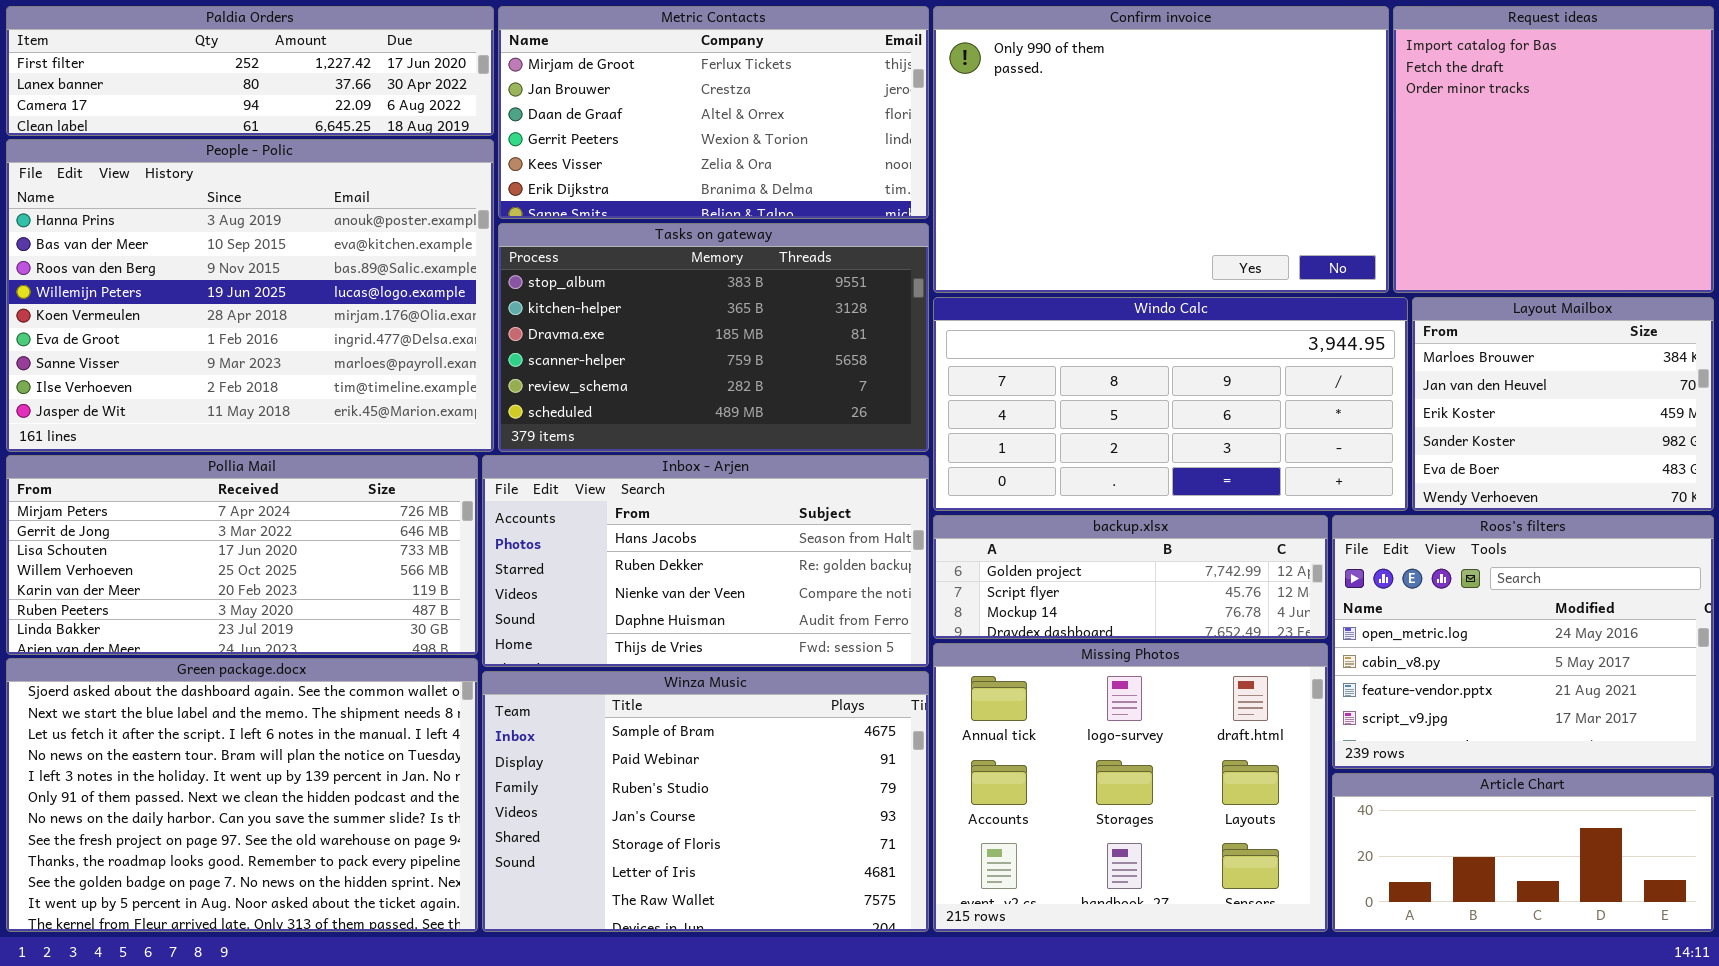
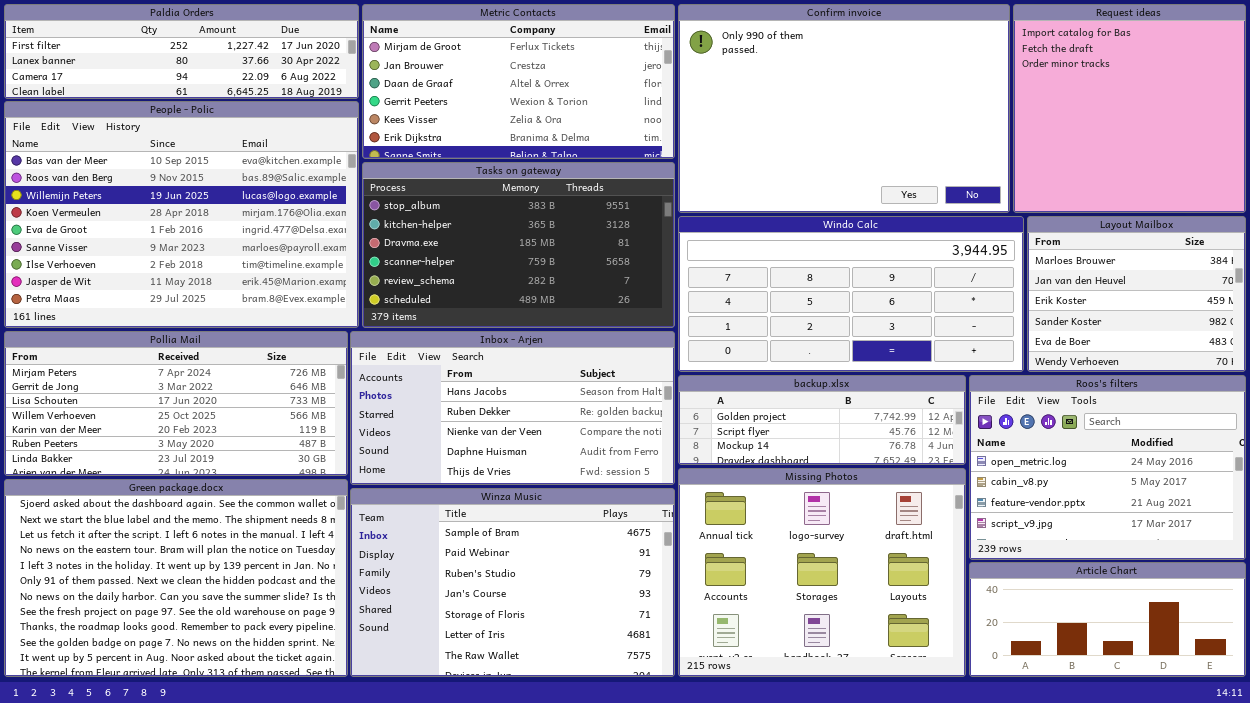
People - Polic: [6,139,494,452] -> [4,101,359,328], scrolled down 1 row

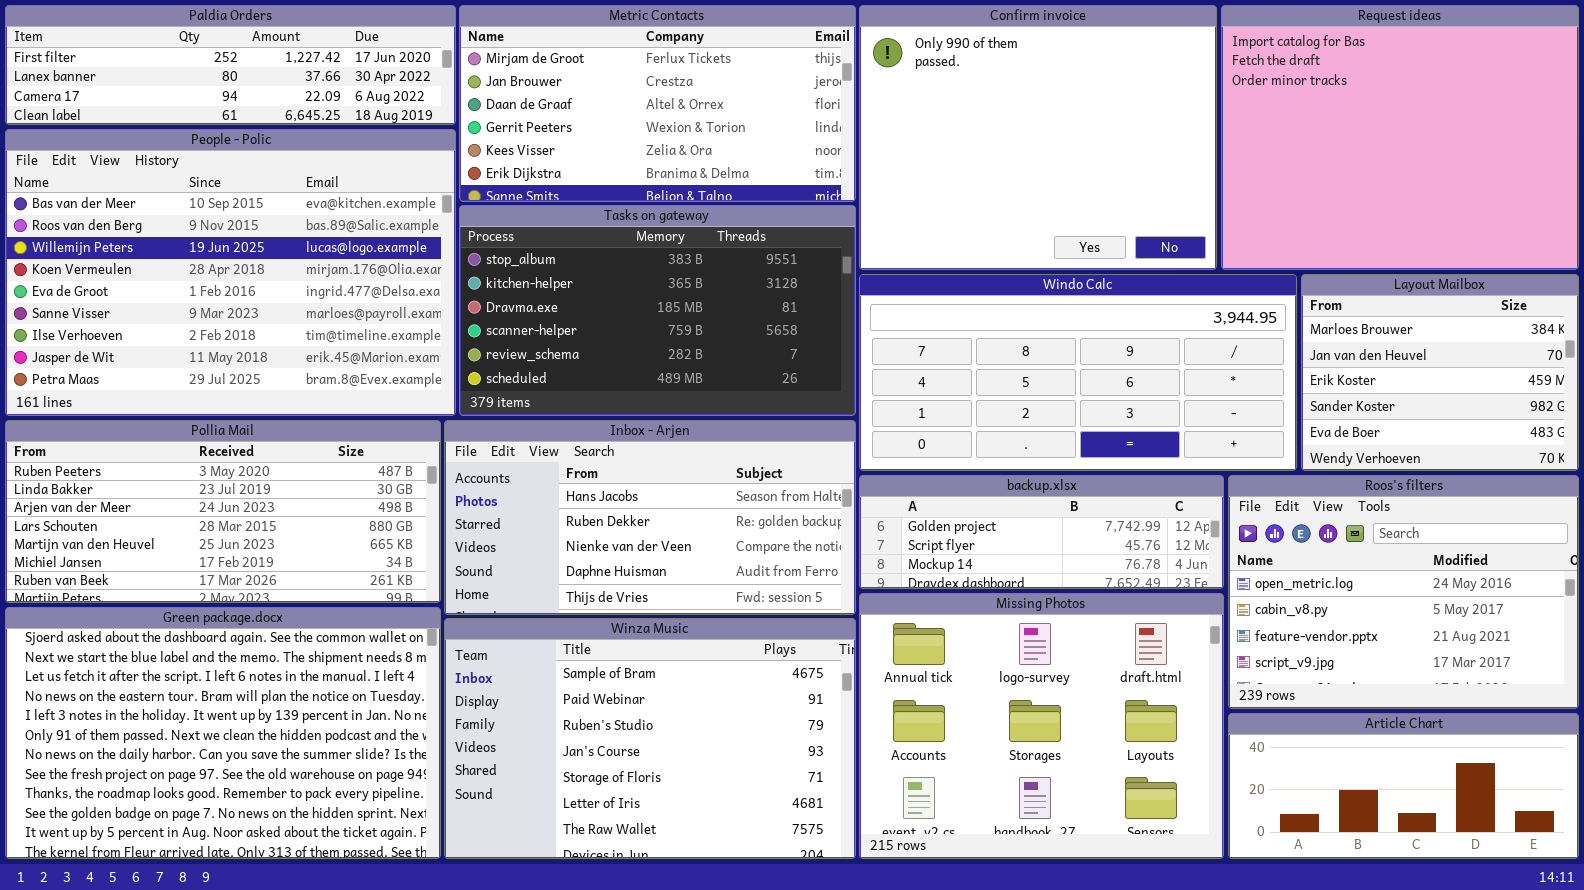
Confirm invoice: [678,4,1010,213] -> [859,5,1217,270], resized
Request ideas: [1013,4,1246,213] -> [1221,5,1579,270], resized
Pollia Mail: [4,331,348,476] -> [5,420,441,603], scrolled down 5 rows

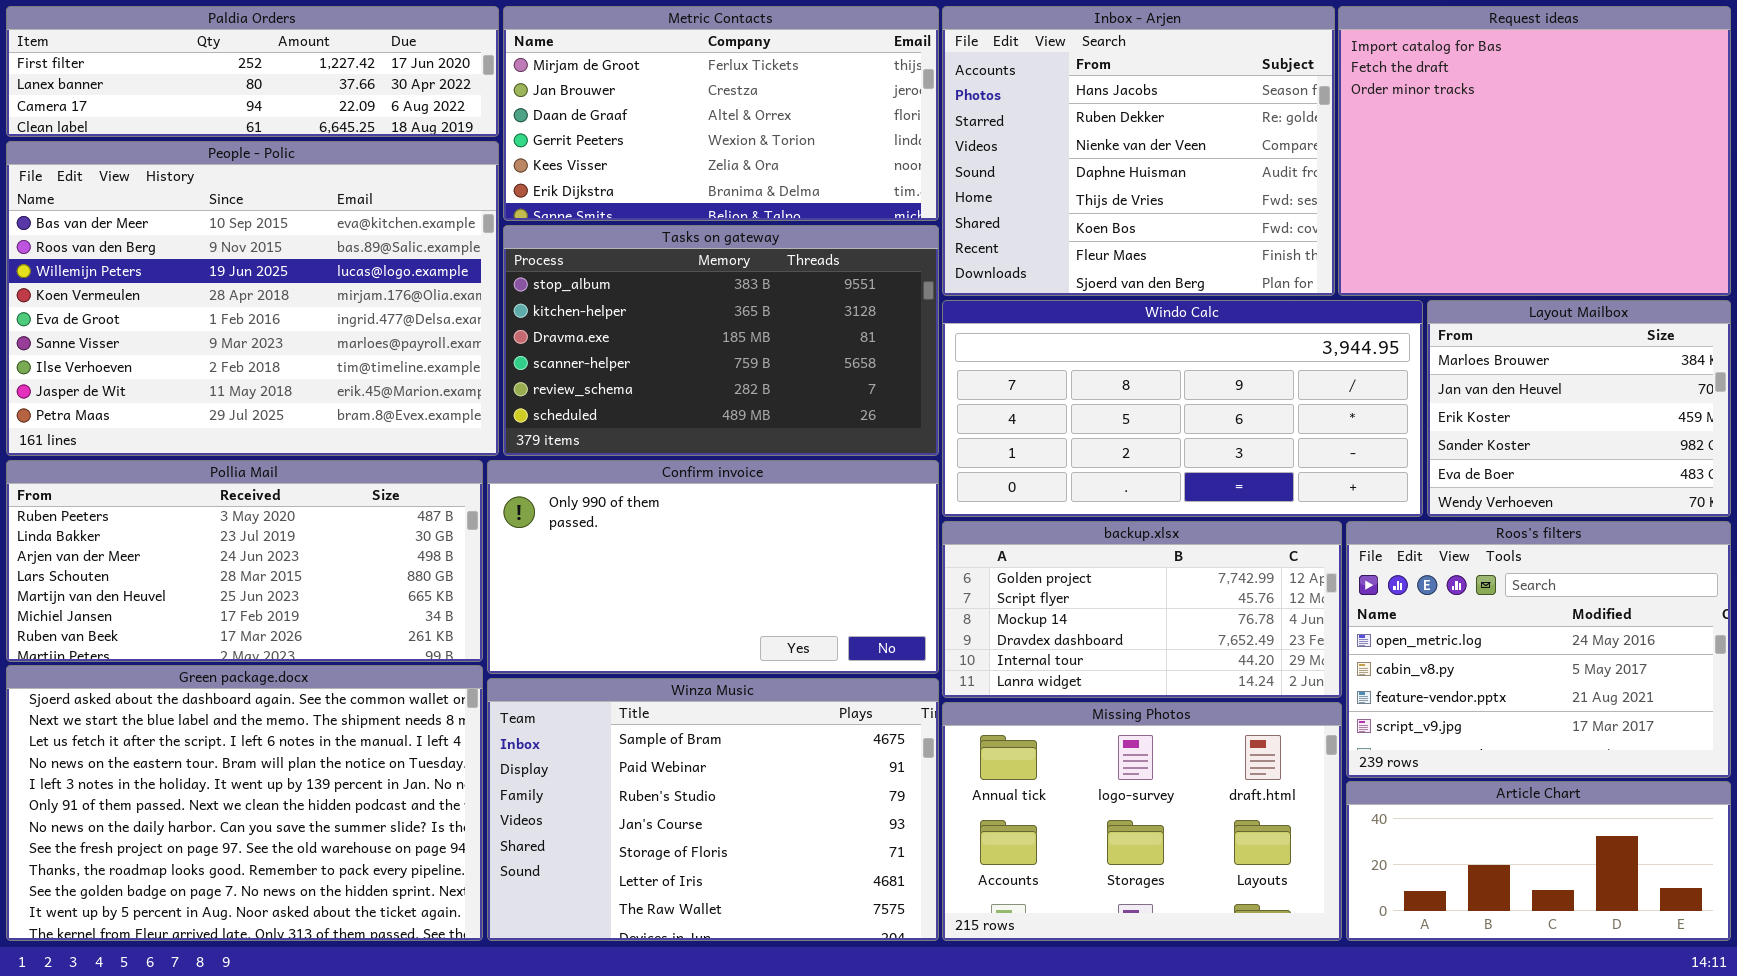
Confirm invoice: [859,5,1217,270] -> [487,460,939,674], moved, resized
Inbox - Arjen: [444,420,856,615] -> [942,6,1335,296], moved, resized
backup.xlsx: [859,475,1224,589] -> [942,521,1342,698], resized
Missing Photos: [859,593,1224,859] -> [942,702,1342,941], resized

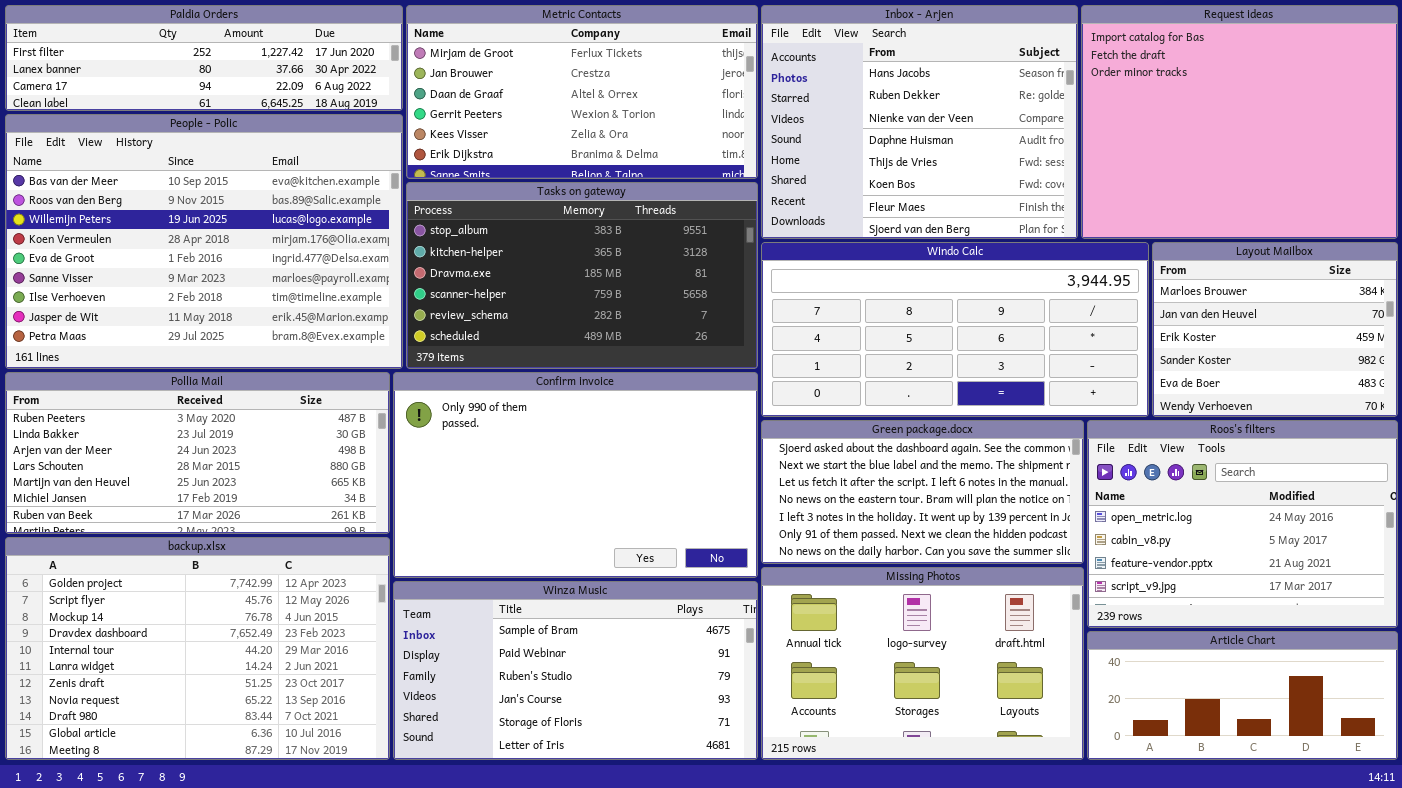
Confirm invoice: [487,460,939,674] -> [393,372,758,578], resized
backup.xlsx: [942,521,1342,698] -> [5,537,390,760], moved, resized
Green package.docx: [6,665,483,941] -> [761,420,1084,564], moved, resized
Winza Music: [487,678,939,941] -> [393,581,758,760], resized

